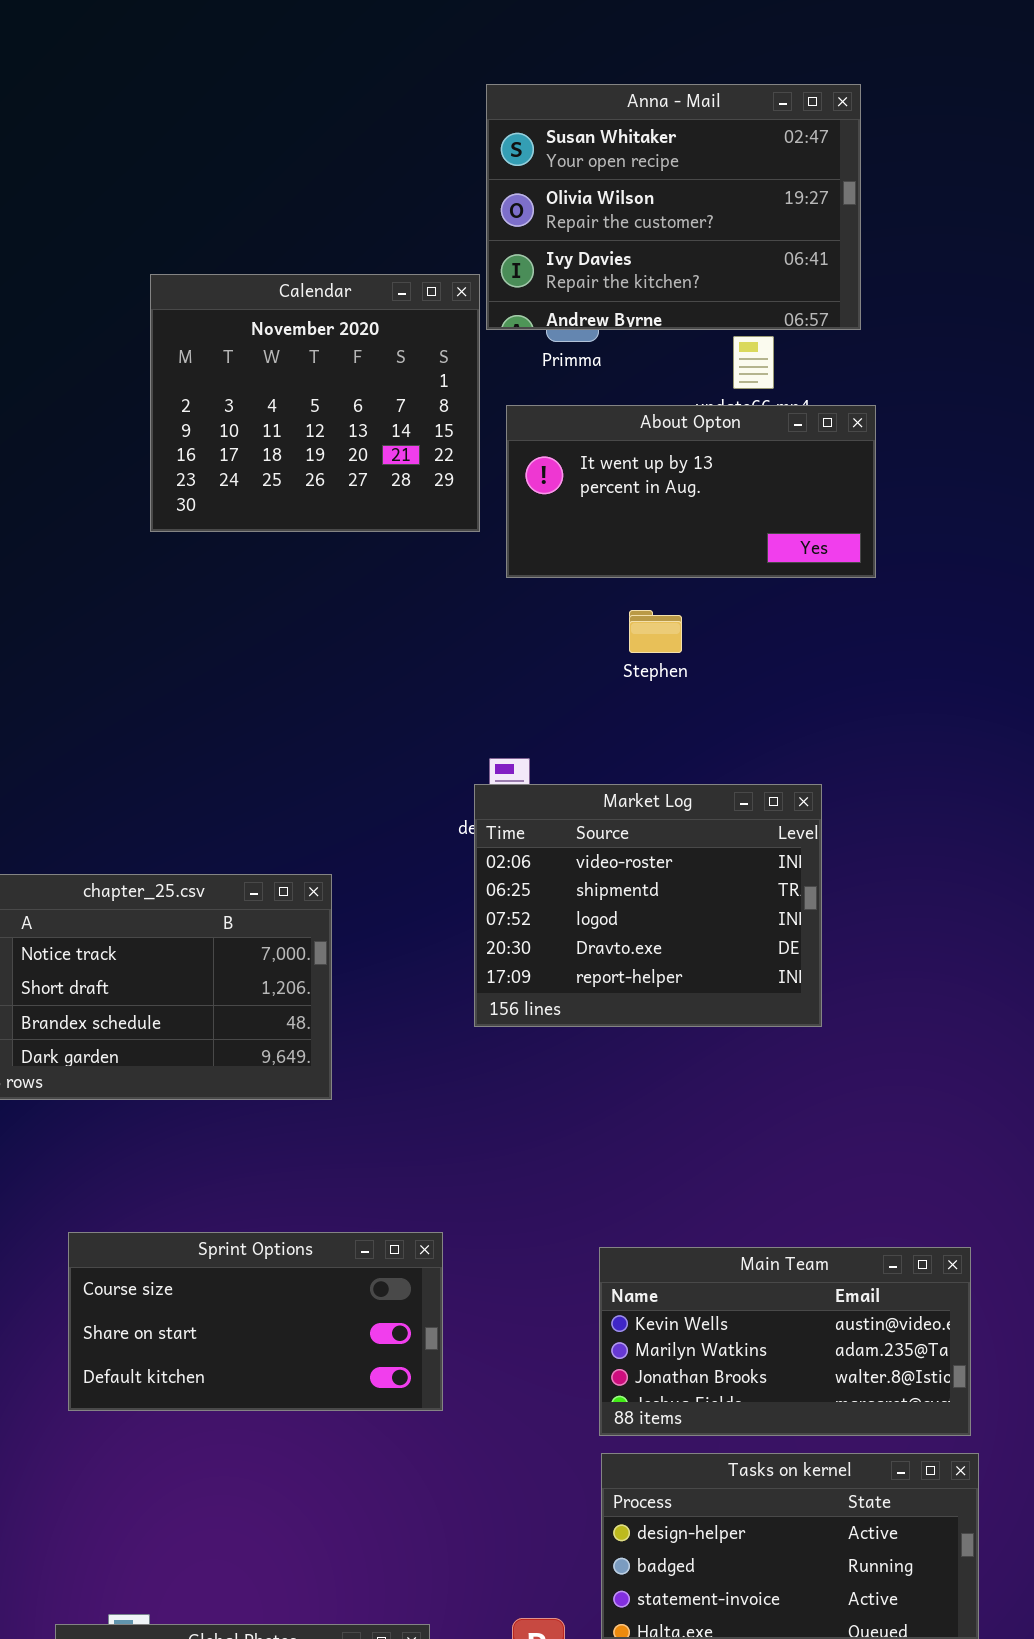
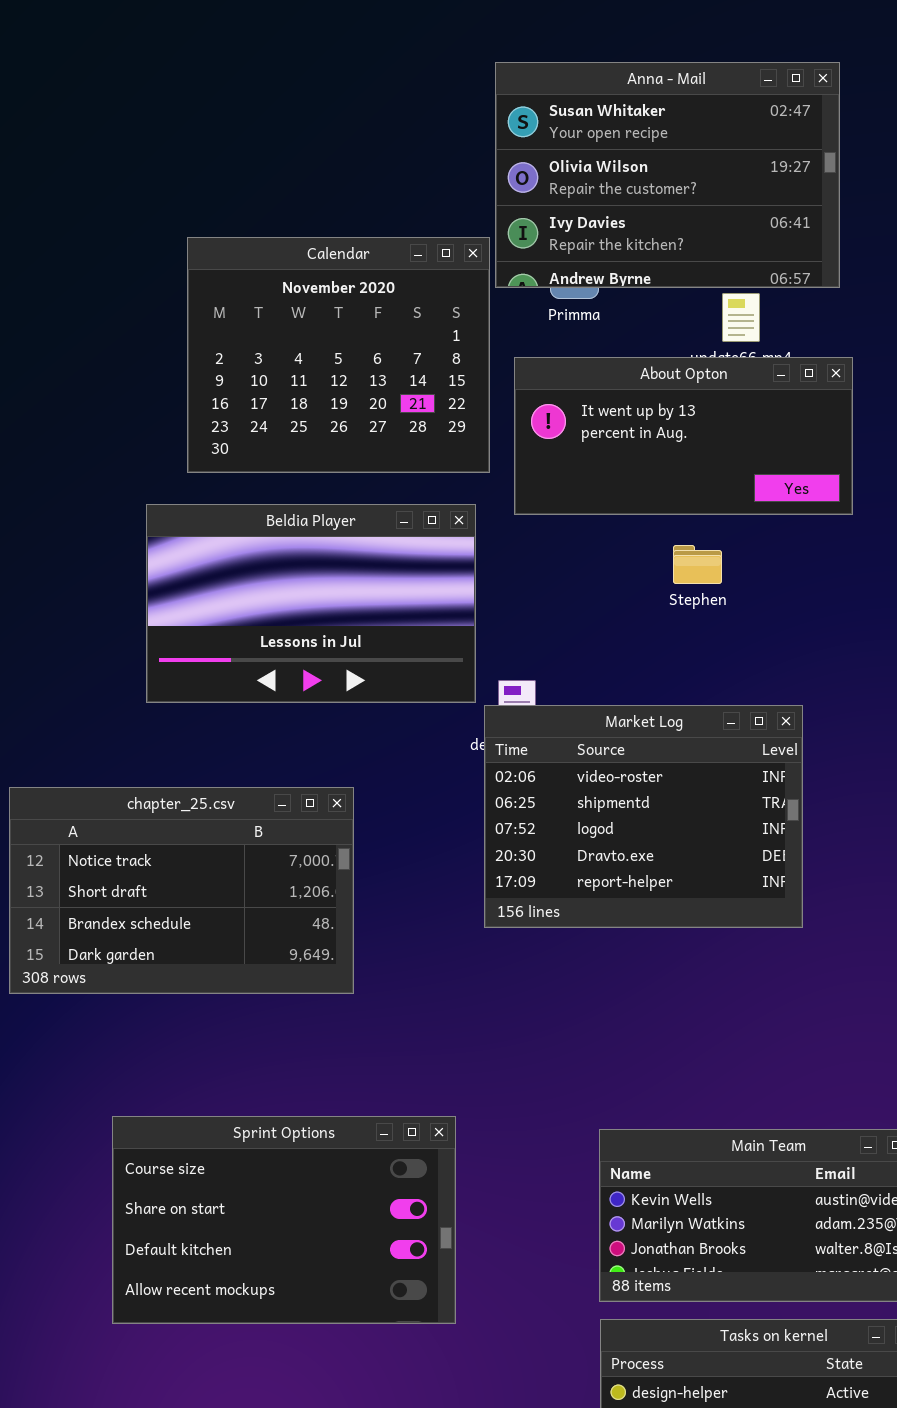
Beldia Player: none -> [146,504,476,703], opened
Stephen: [629,610,682,653] -> [673,545,722,584], moved
Sprint Options: [68,1232,443,1411] -> [112,1116,456,1324], resized

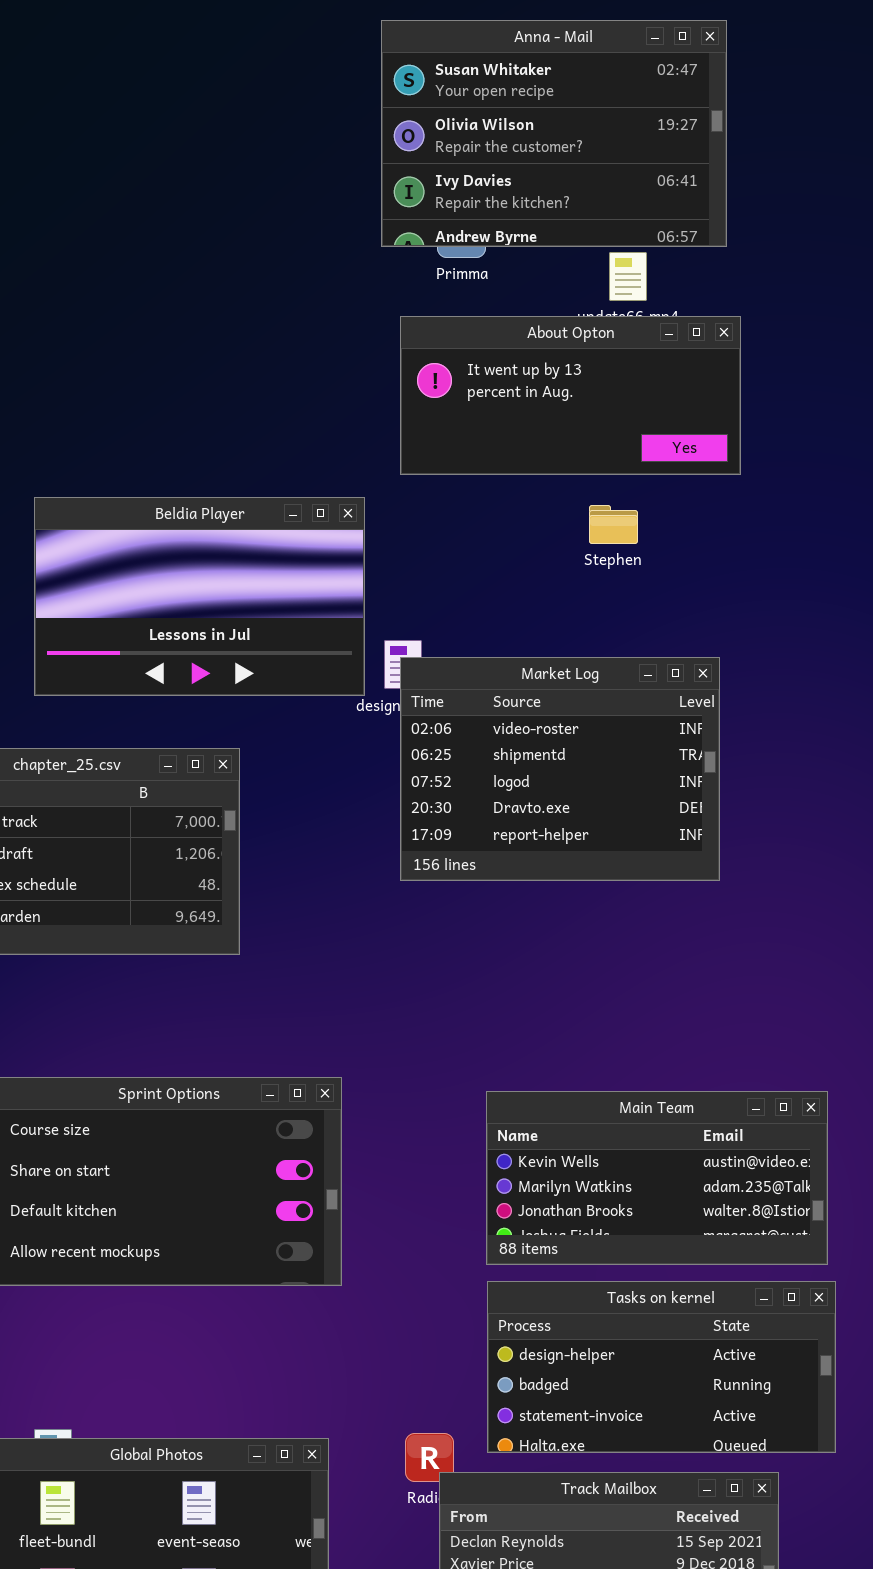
Calendar: [187,237,490,473] -> none, closed
Beldia Player: [146,504,476,703] -> [34,497,365,696], moved
Stephen: [673,545,722,584] -> [589,505,638,544], moved
Market Log: [484,705,803,928] -> [400,657,720,881], moved

